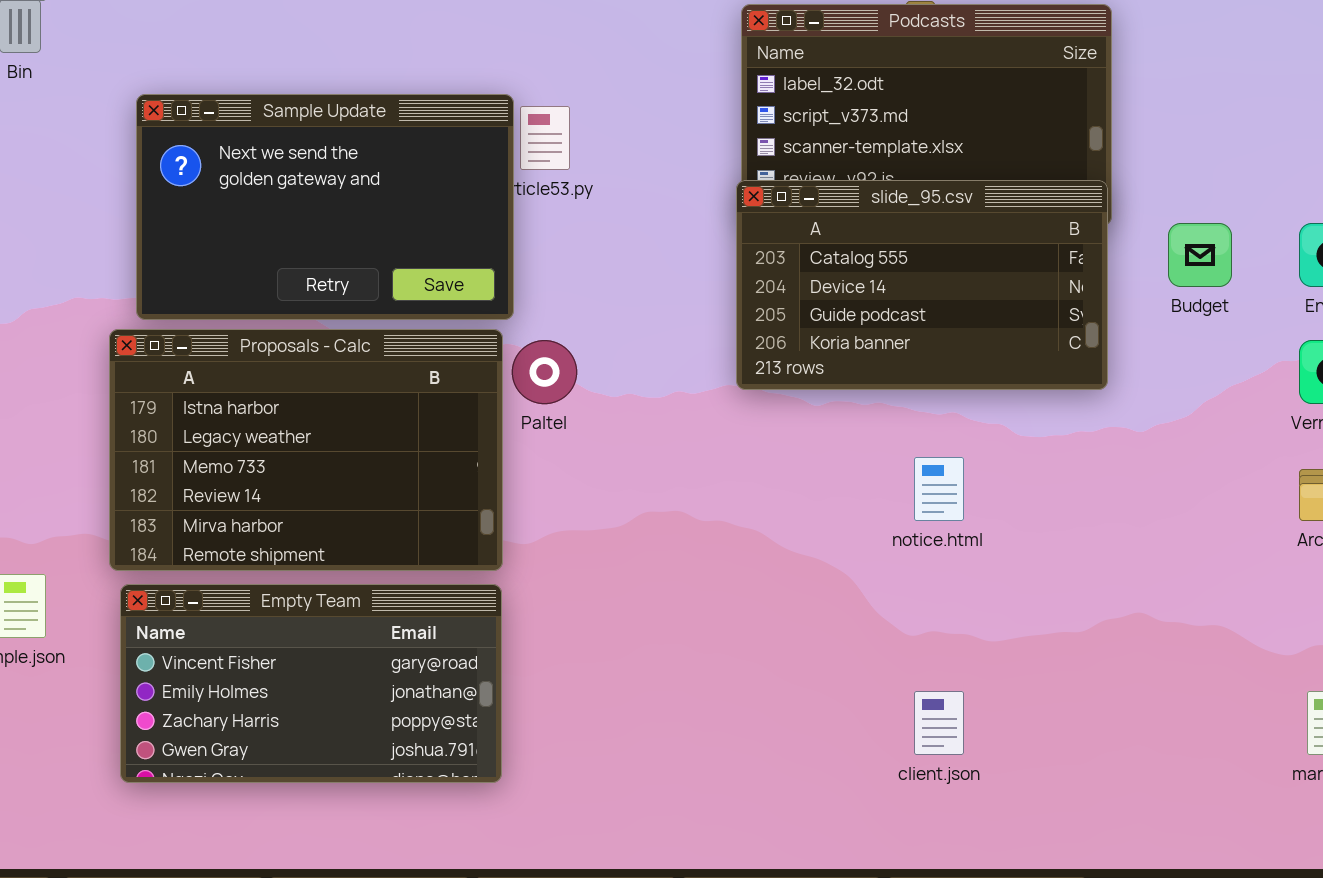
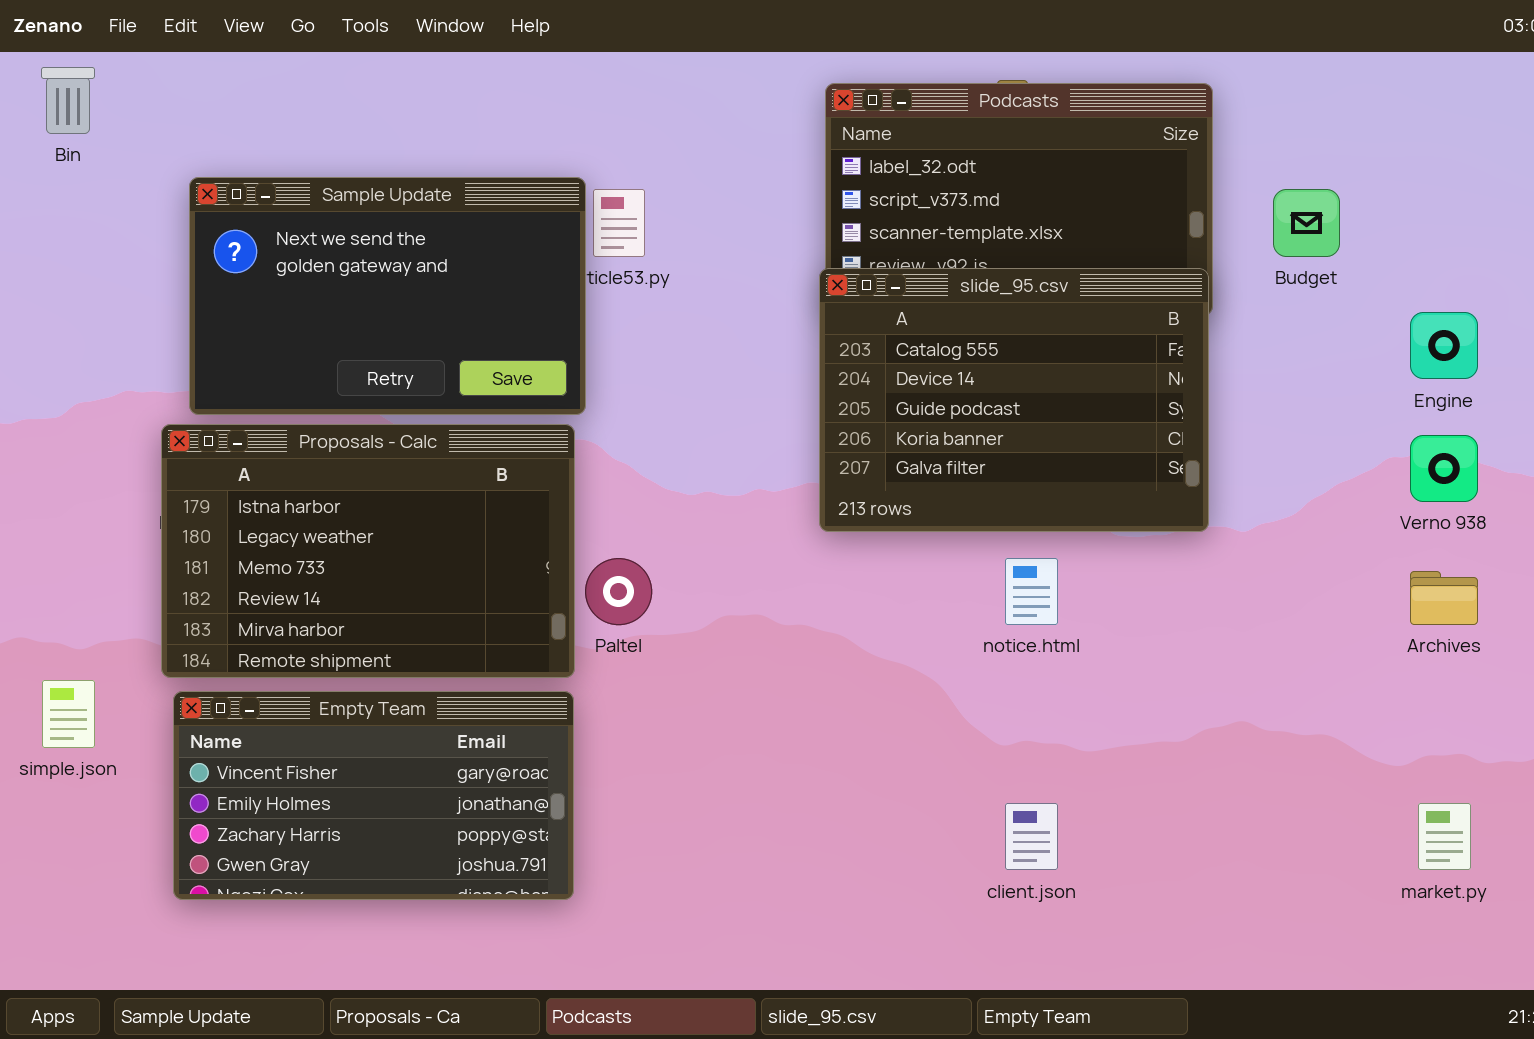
slide_95.csv: [736,180,1108,390] -> [819,268,1209,532], resized
Budget: [1168,223,1232,287] -> [1273,189,1340,257], moved
Paltel: [512,340,577,404] -> [585,558,652,625], moved

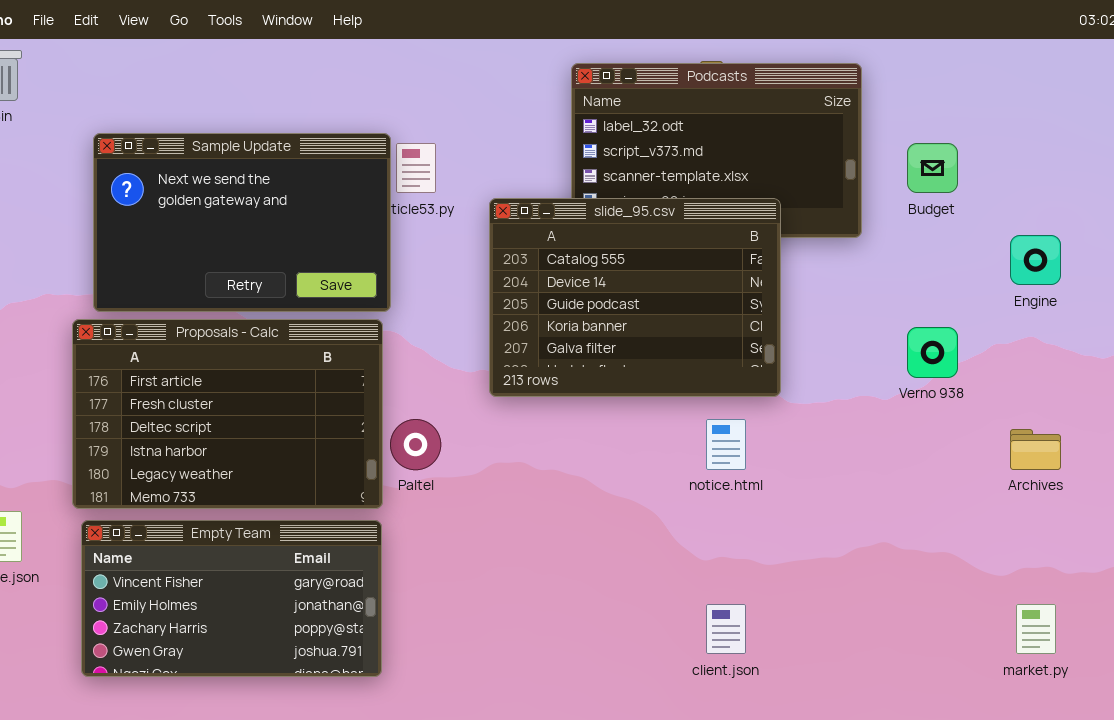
slide_95.csv: [819,268,1209,532] -> [489,198,781,397], moved
Proposals - Calc: [161,424,575,678] -> [72,319,383,509], scrolled up 3 rows
Verno 938: [1410,435,1478,502] -> [907,327,958,378], moved

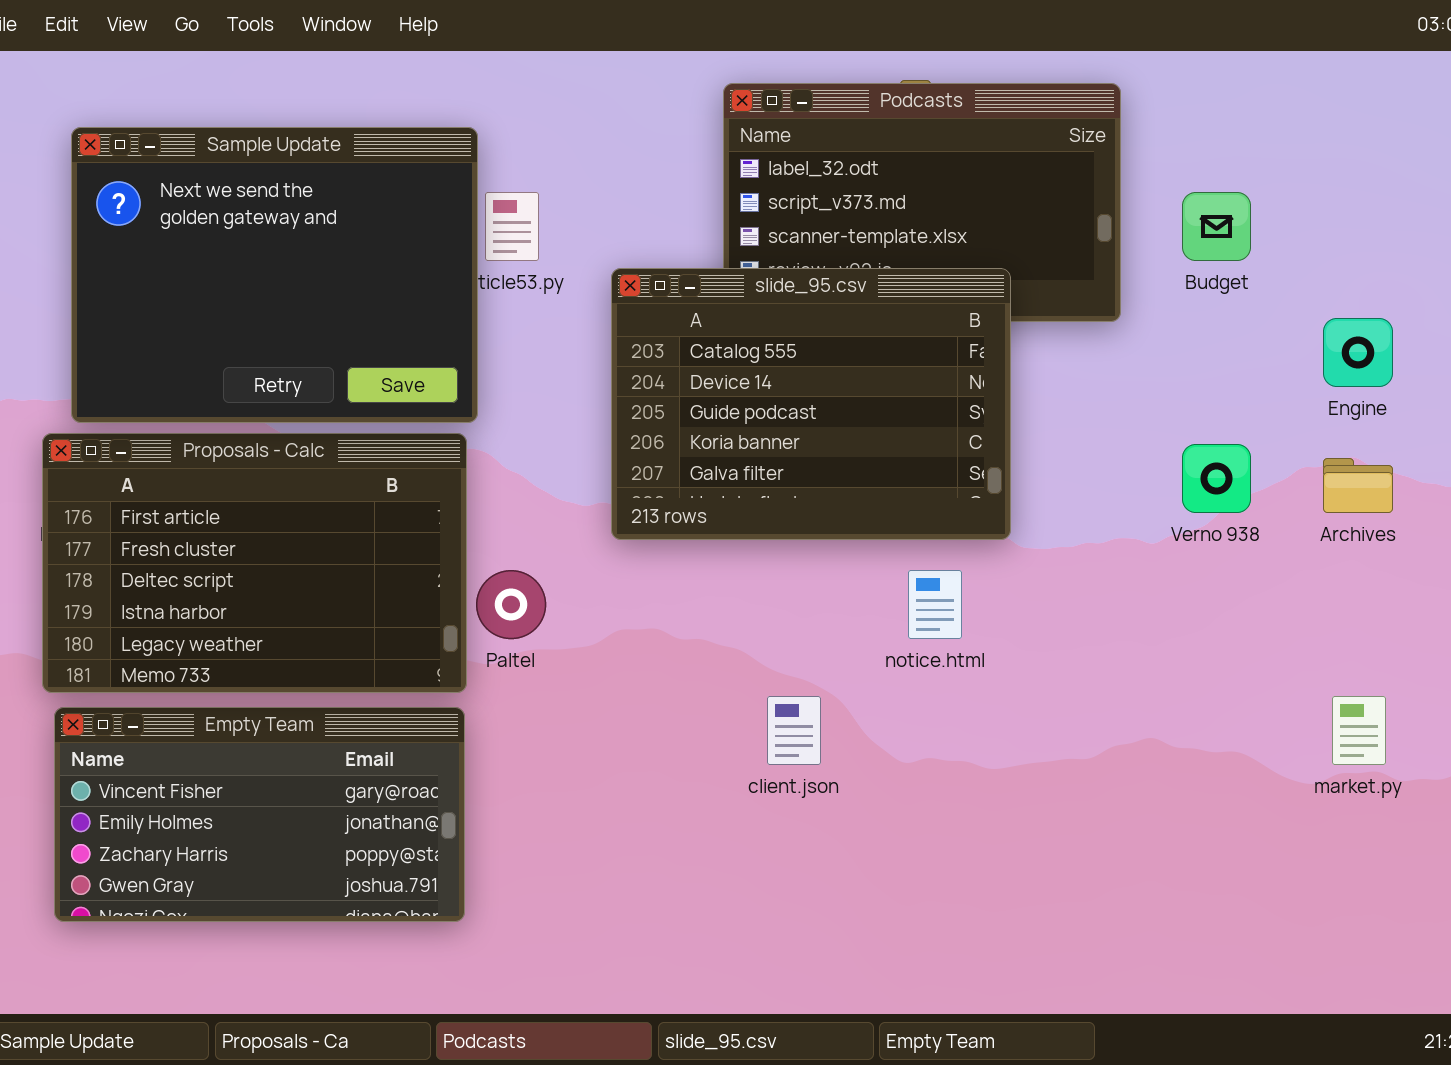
Sample Update: [93,133,391,312] -> [71,127,478,423], resized
Archives: [1010,429,1061,470] -> [1323,458,1393,513], moved
client.json: [706,604,746,654] -> [767,696,821,765], moved
market.py: [1016,604,1056,654] -> [1332,696,1386,765], moved

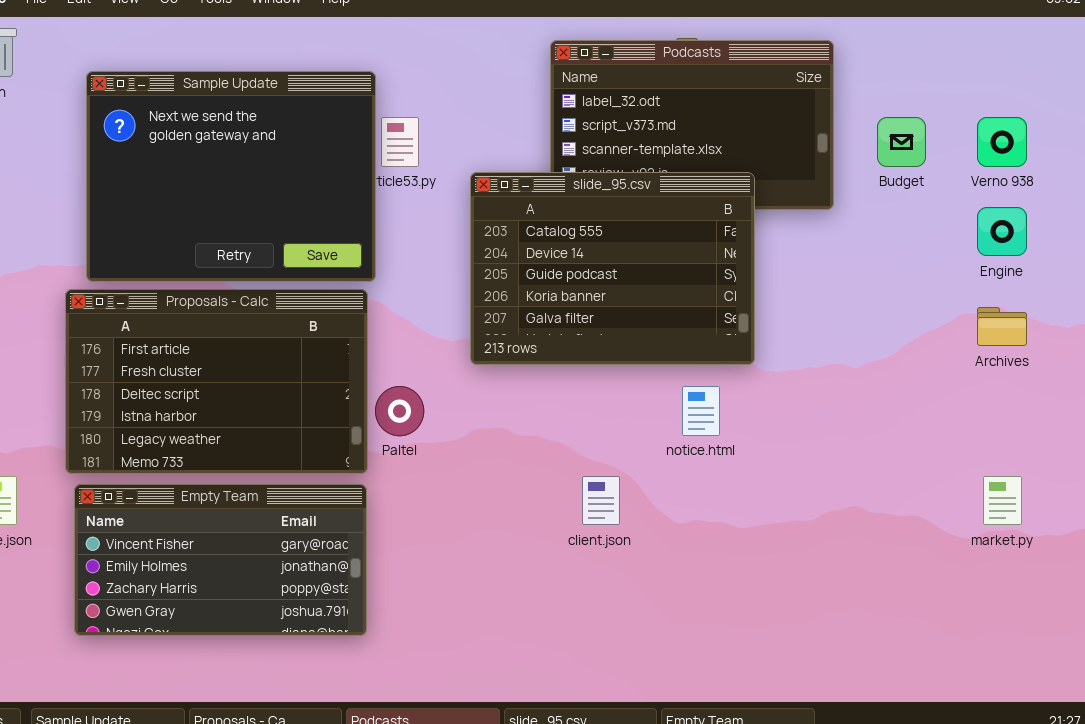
Verno 938: [1182,444,1251,513] -> [977,117,1027,167], moved

